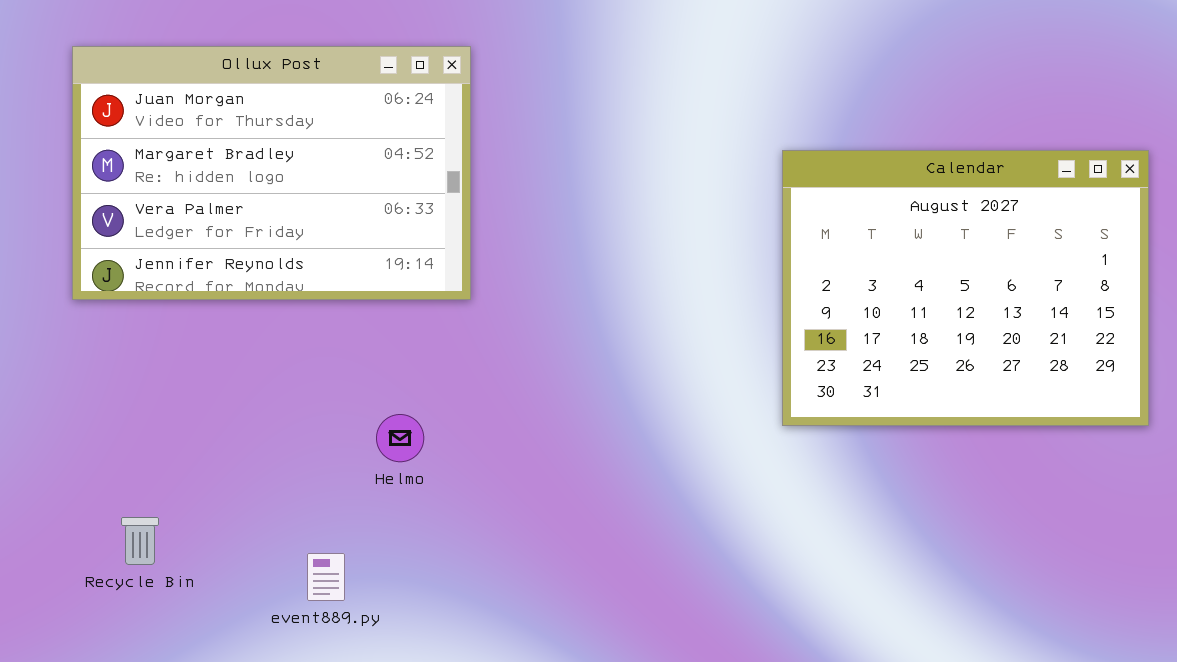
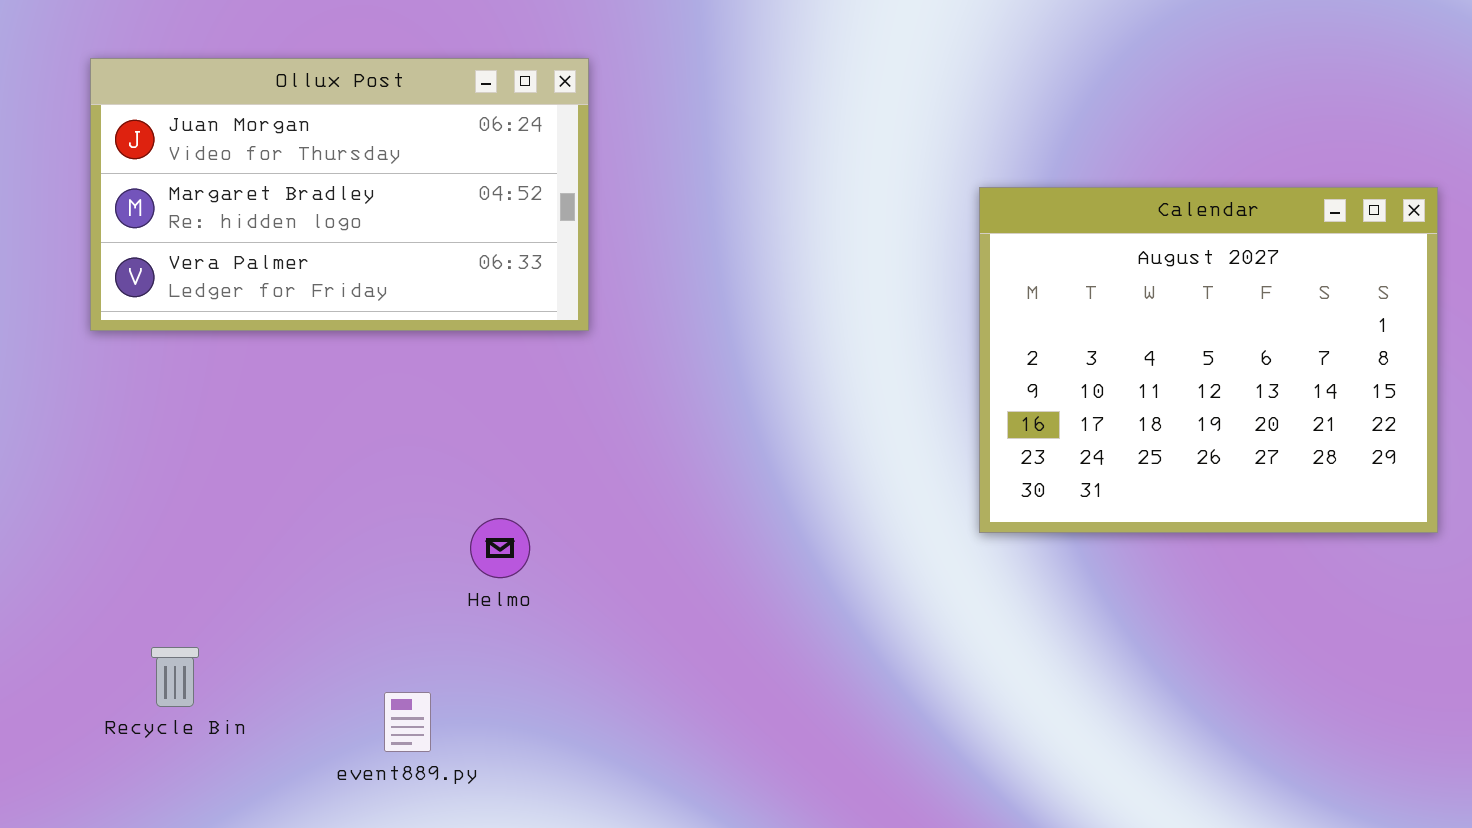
Ollux Post: [72,46,471,300] -> [90,58,589,331], resized

